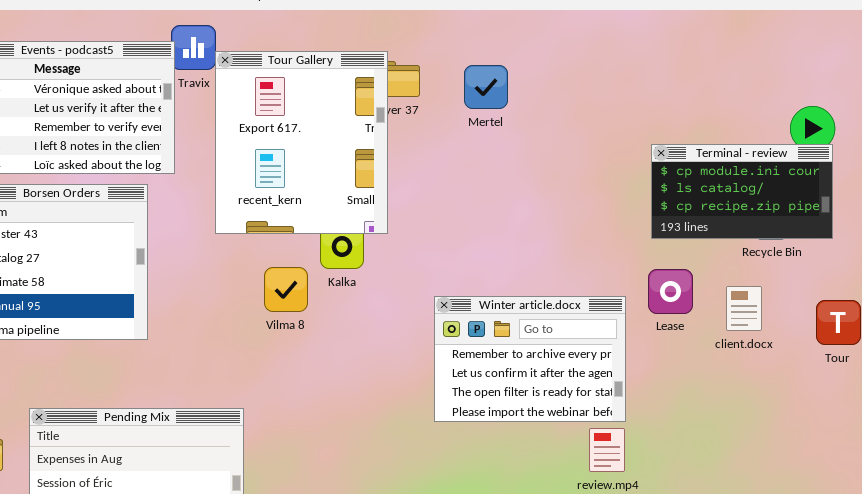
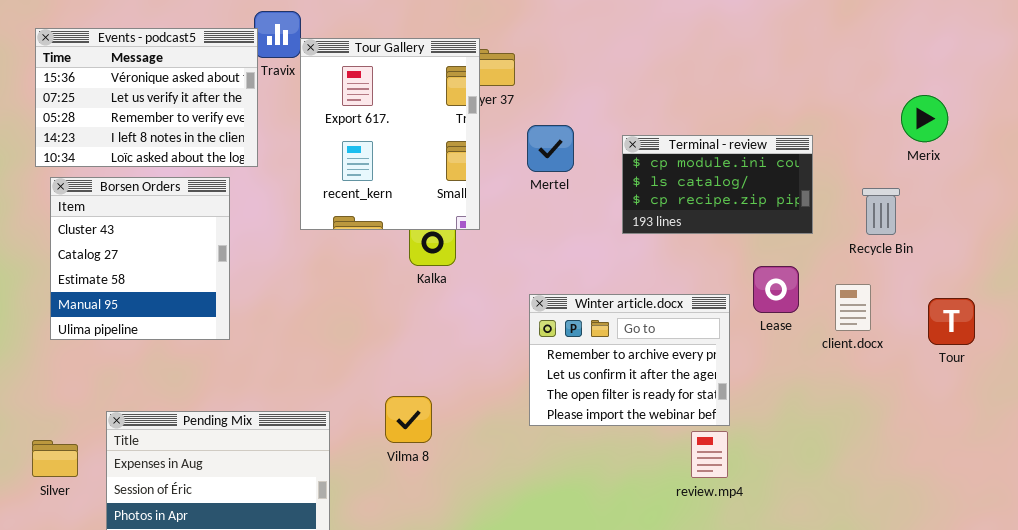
Mertel: [464,65,508,109] -> [527,125,574,172], moved
Terminal - review: [651,144,833,239] -> [622,135,813,234], moved
Vilma 8: [264,267,308,312] -> [385,396,432,443], moved

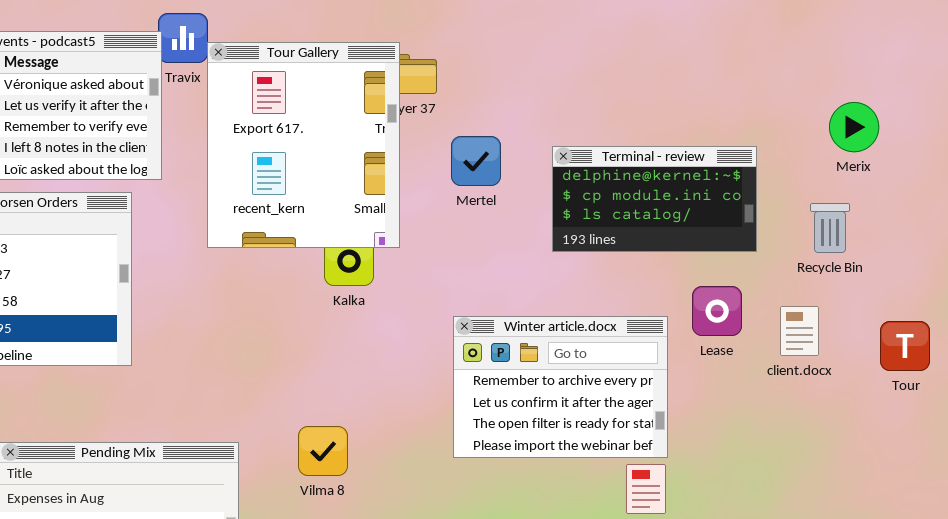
Merix: [901,95,948,142] -> [829,102,879,152], moved
Terminal - review: [622,135,813,234] -> [552,146,757,252], scrolled up 1 row

